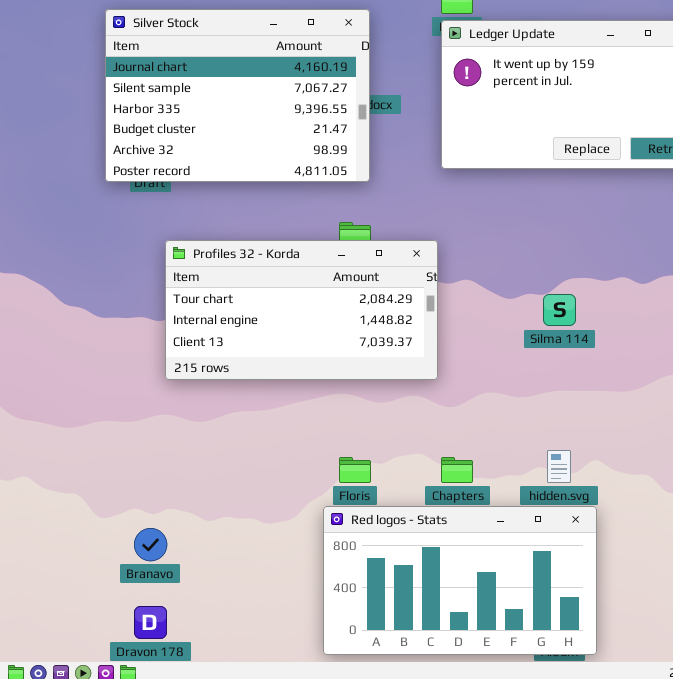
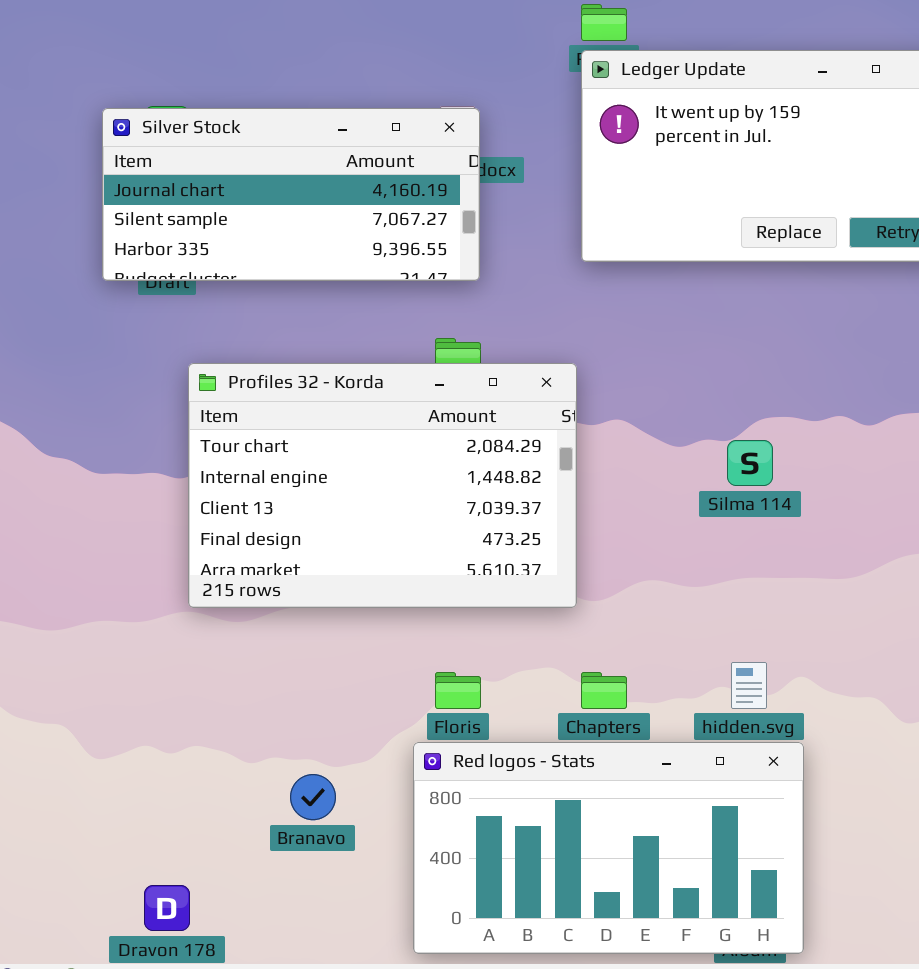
Silver Stock: [105,9,370,182] -> [102,108,480,281], resized
Profiles 32 - Korda: [165,240,438,380] -> [188,363,577,608], resized
Branavo: [134,528,167,561] -> [290,774,336,820], moved

